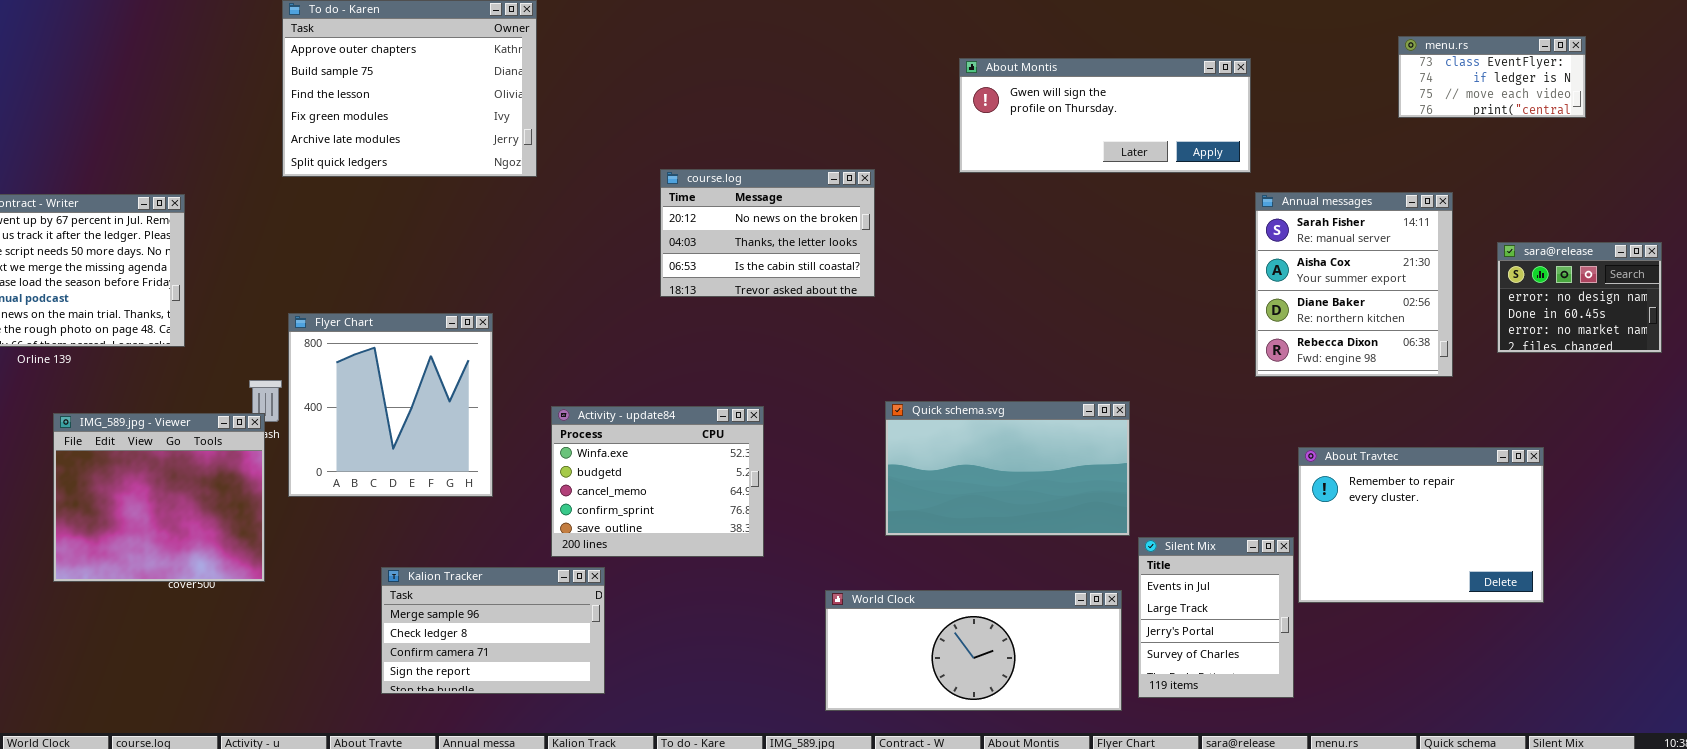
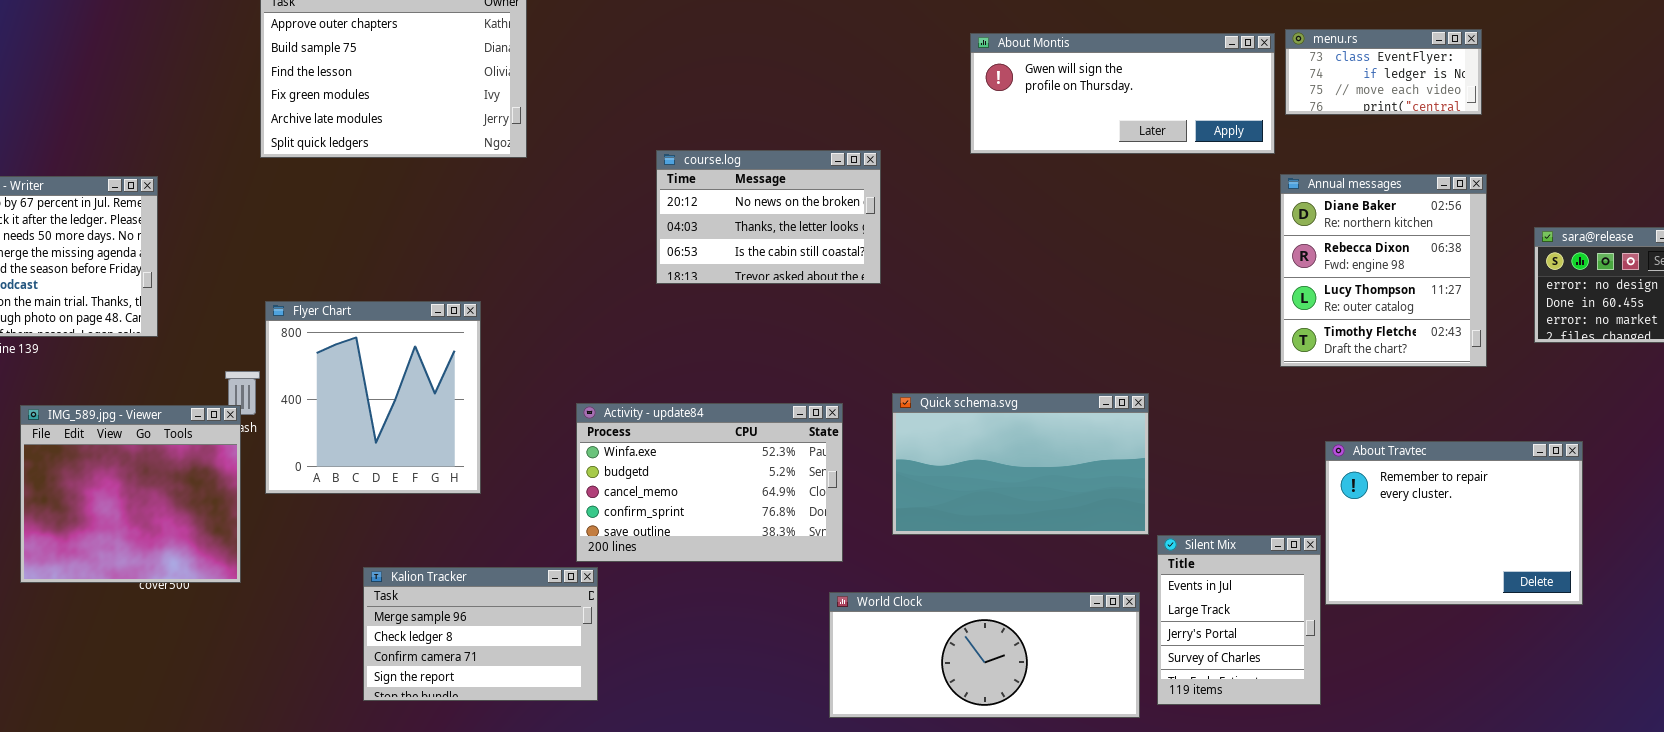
menu.rs: [1398,36,1586,118] -> [1285,29,1482,115], moved
Annual messages: [1255,192,1453,377] -> [1280,174,1487,367], scrolled down 2 rows
Activity - update84: [551,406,764,557] -> [576,403,843,562], moved, resized

